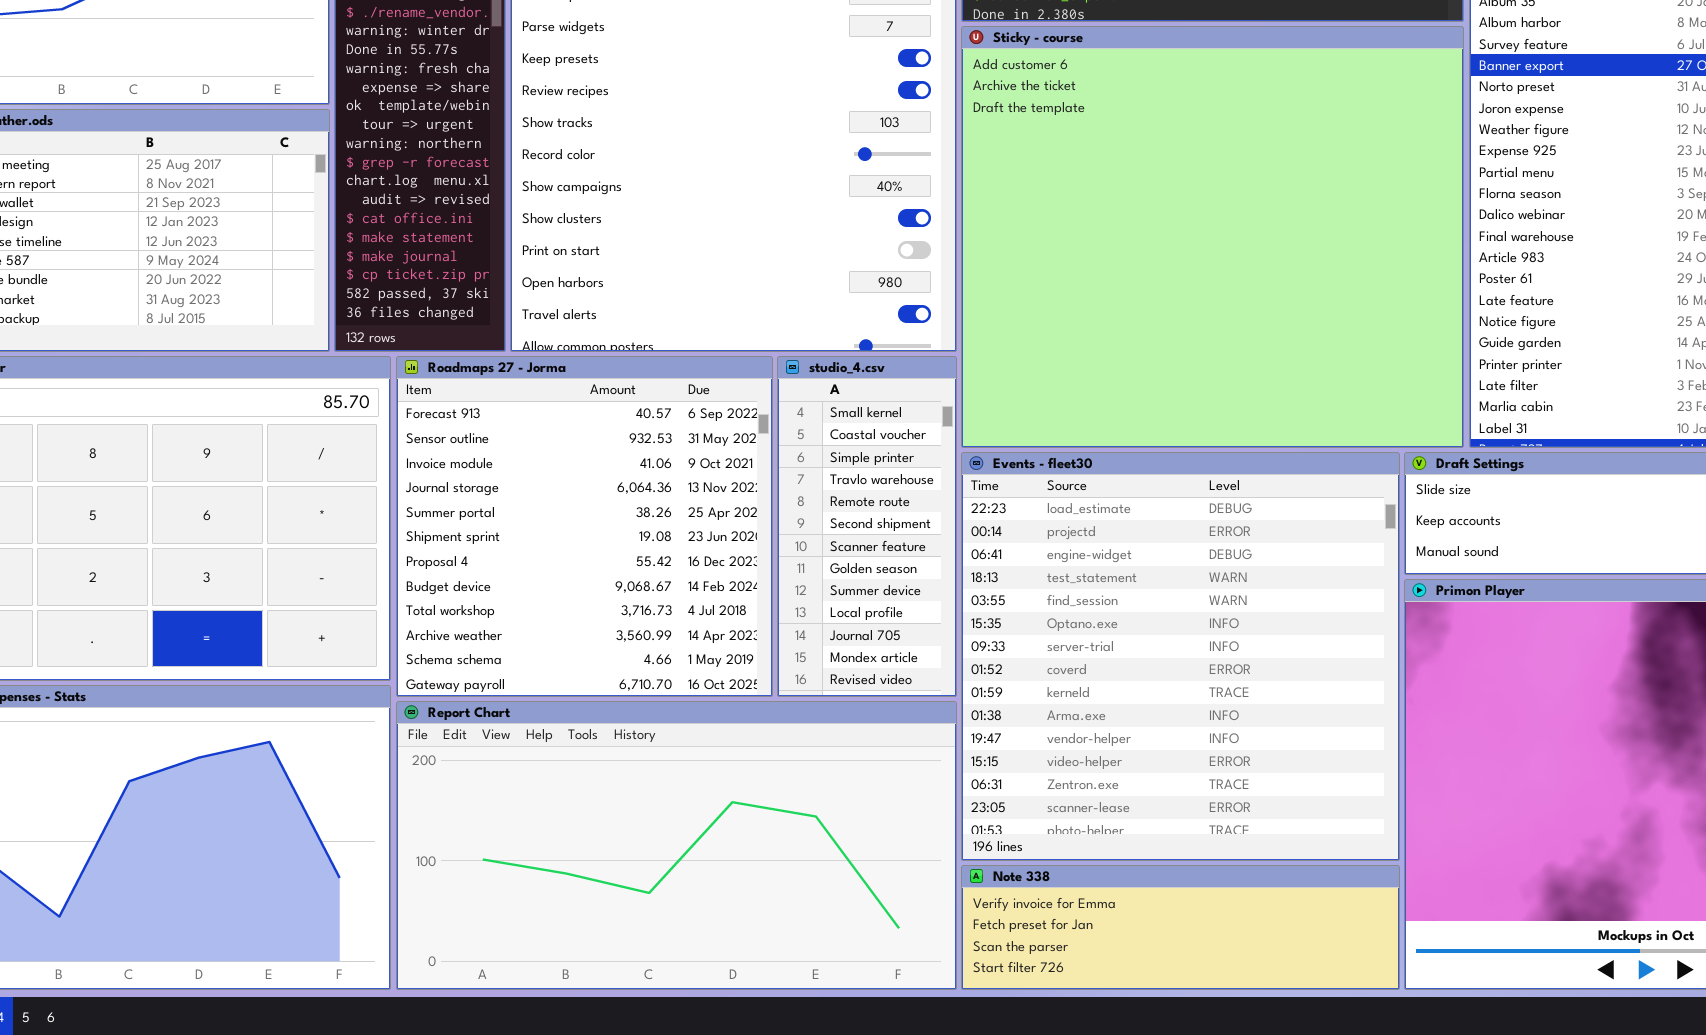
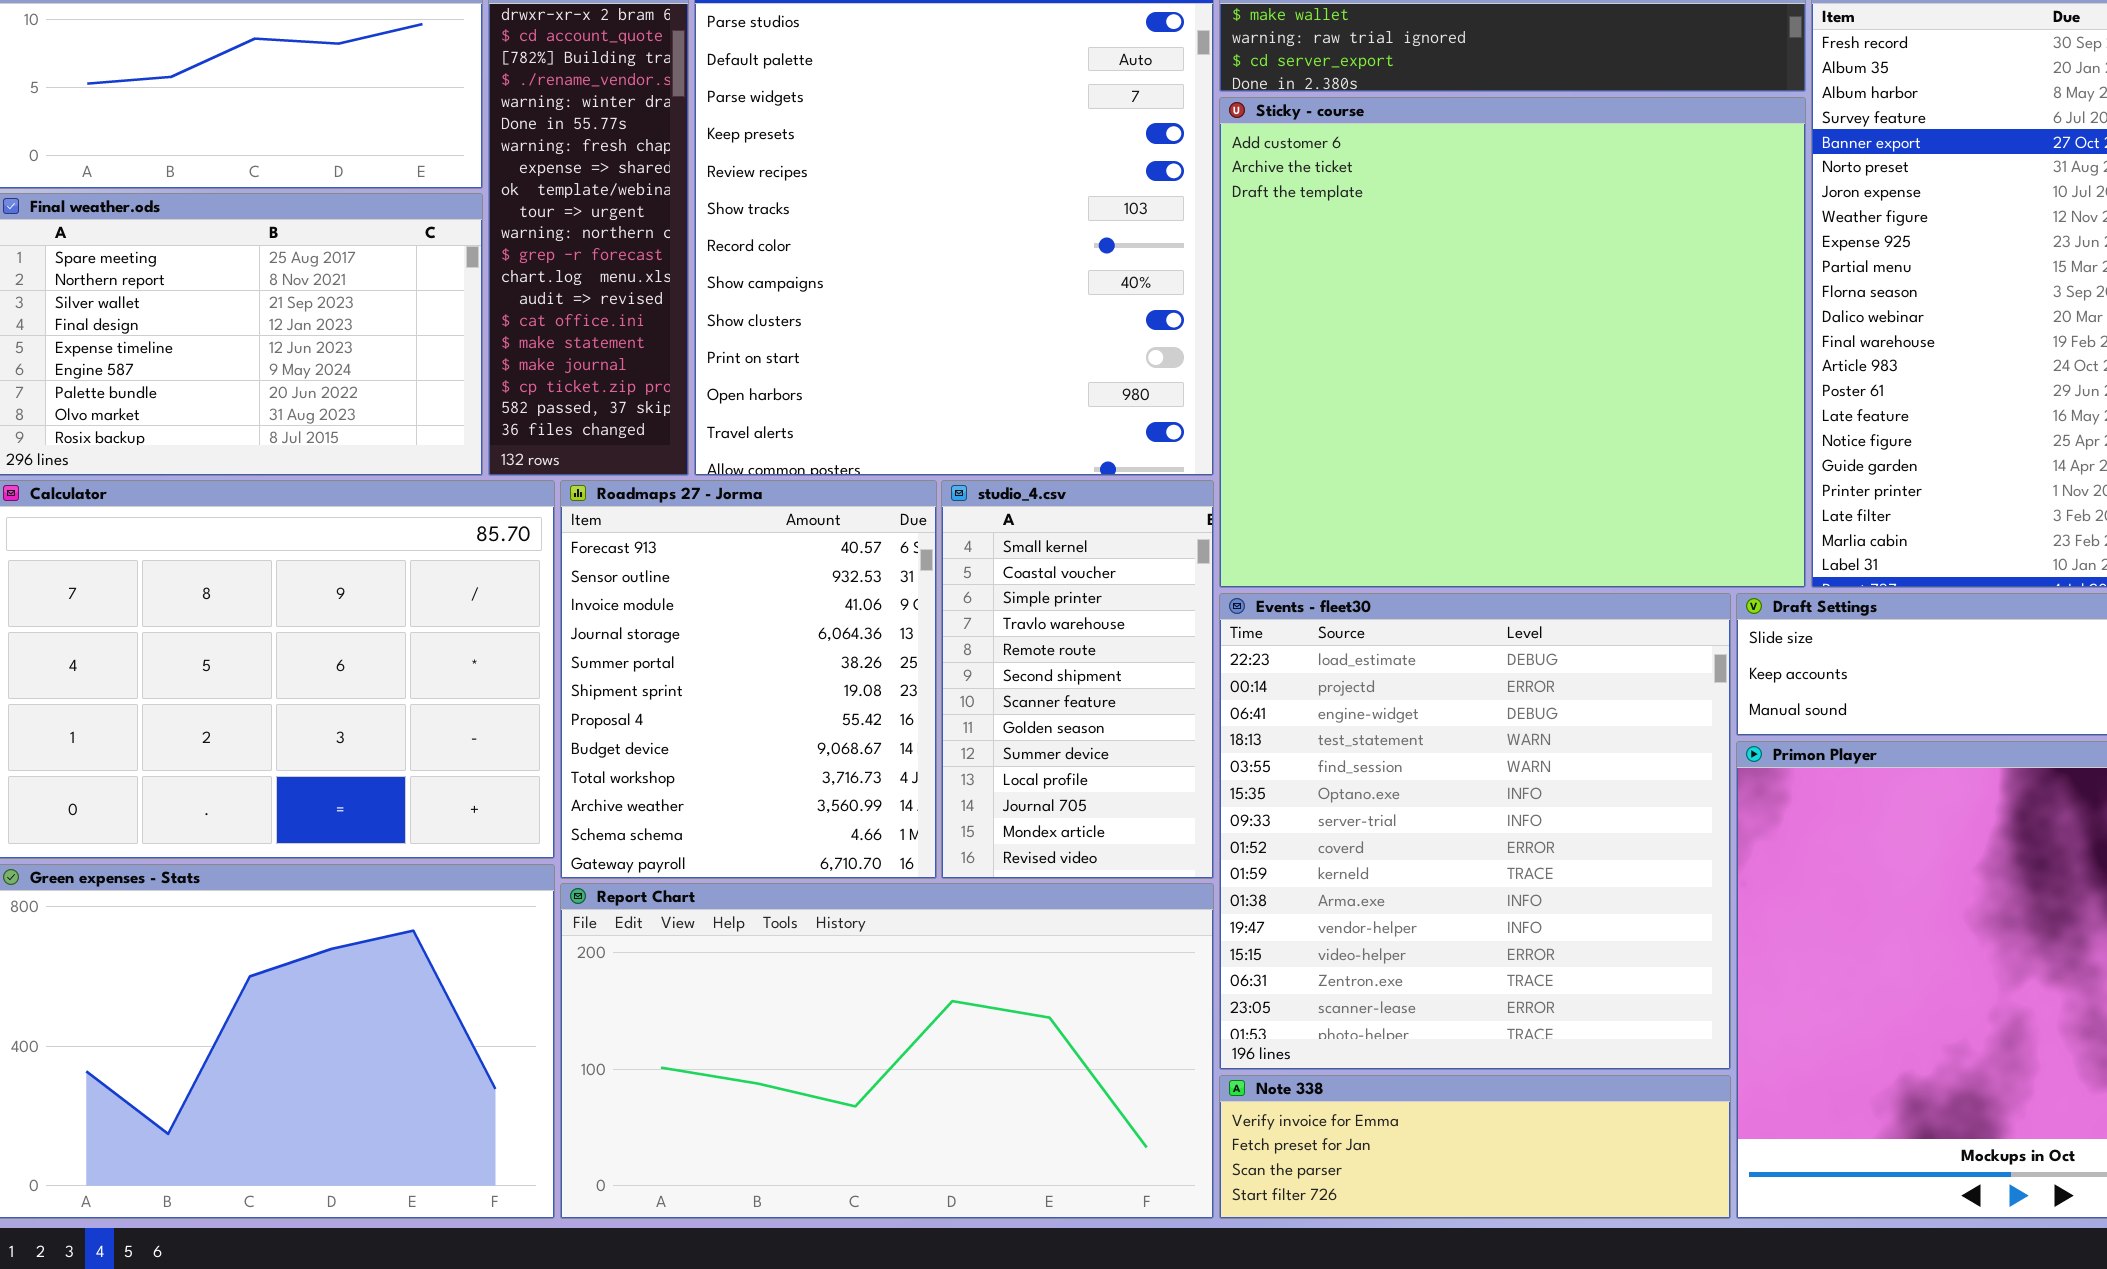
Roadmaps 27 - Jorma: [396,356,773,697] -> [560,480,937,879], resized
studio_4.csv: [777,356,957,697] -> [941,480,1214,879], resized

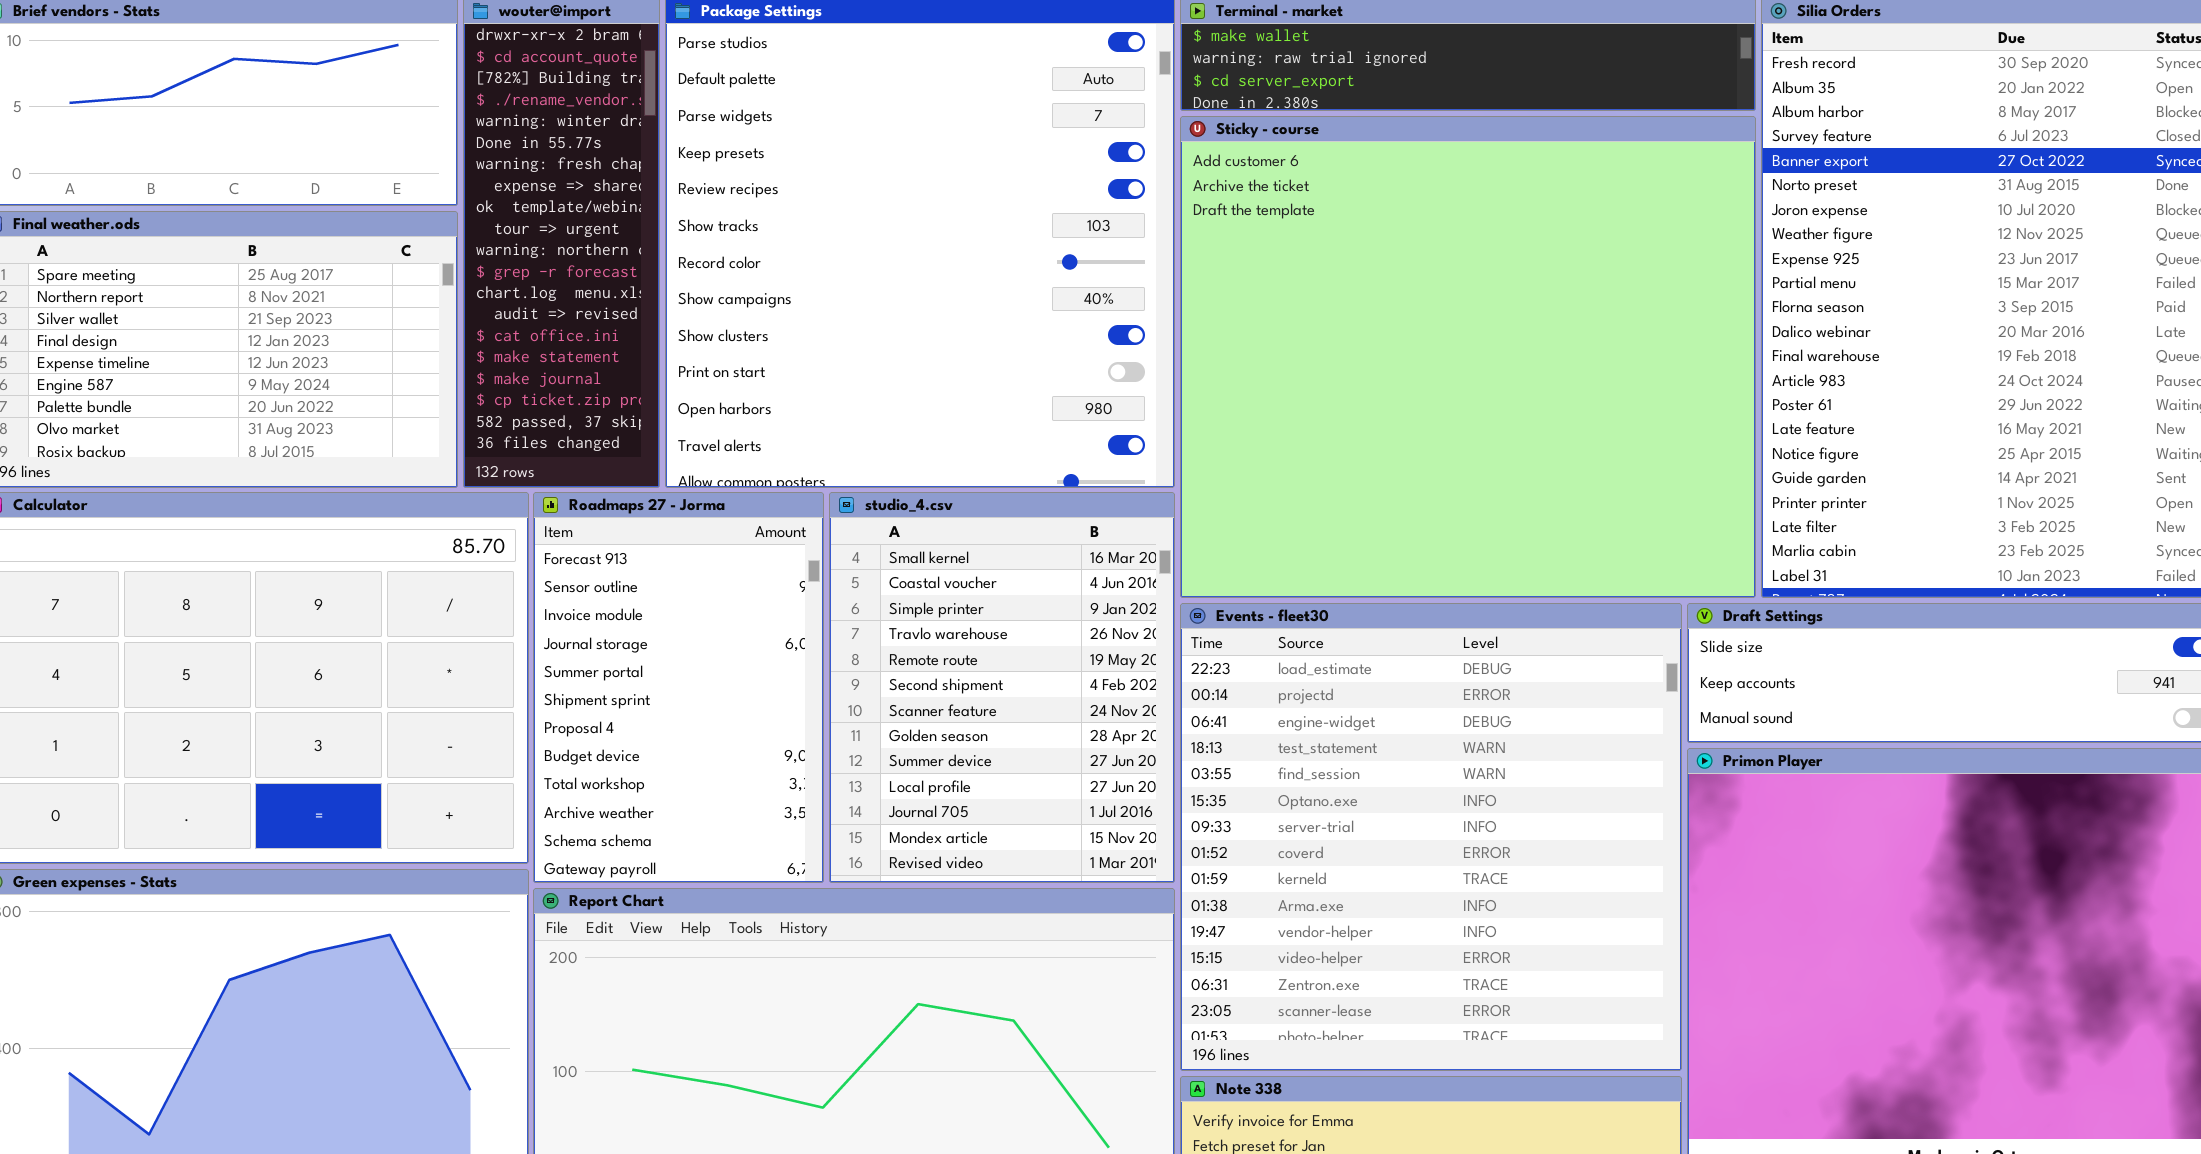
Roadmaps 27 - Jorma: [560,480,937,879] -> [533,492,824,883], resized
studio_4.csv: [941,480,1214,879] -> [829,492,1175,883], resized

